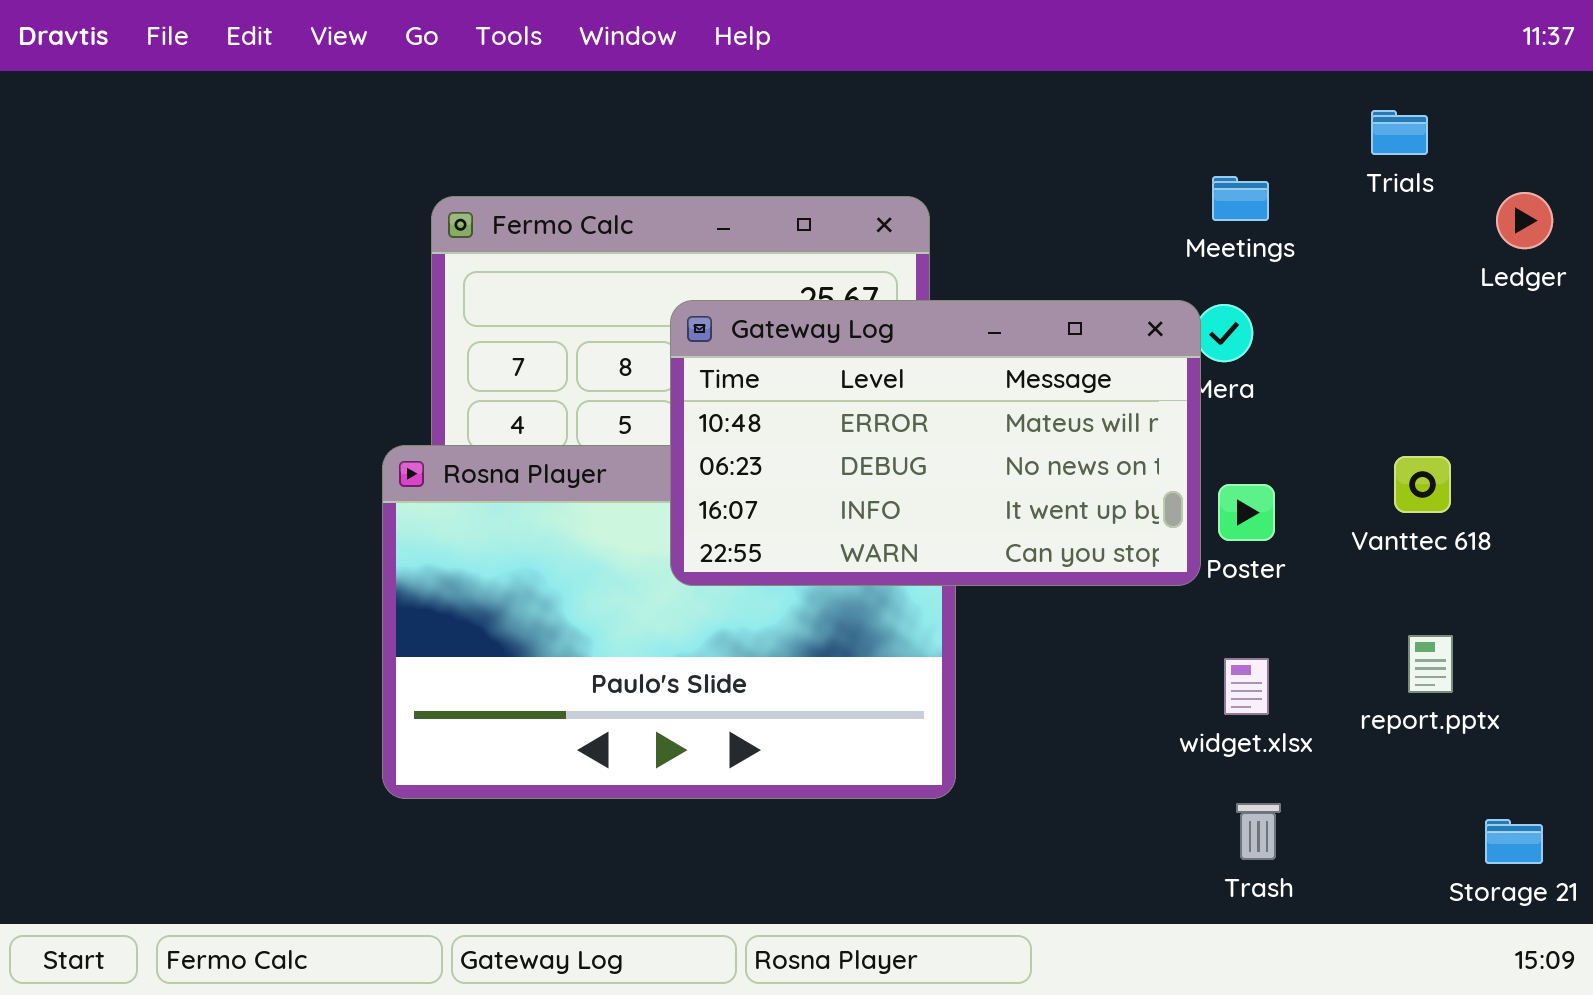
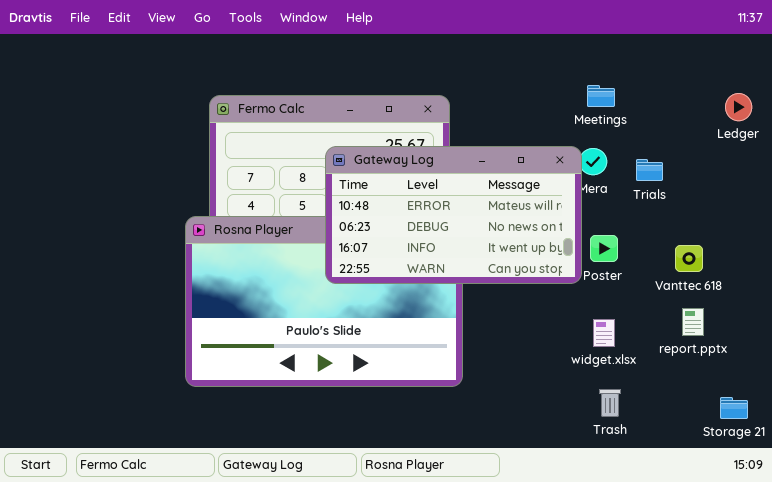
Trials: [1371,110,1428,155] -> [636,159,663,181], moved
Vanttec 618: [1394,456,1451,513] -> [675,245,703,272], moved

